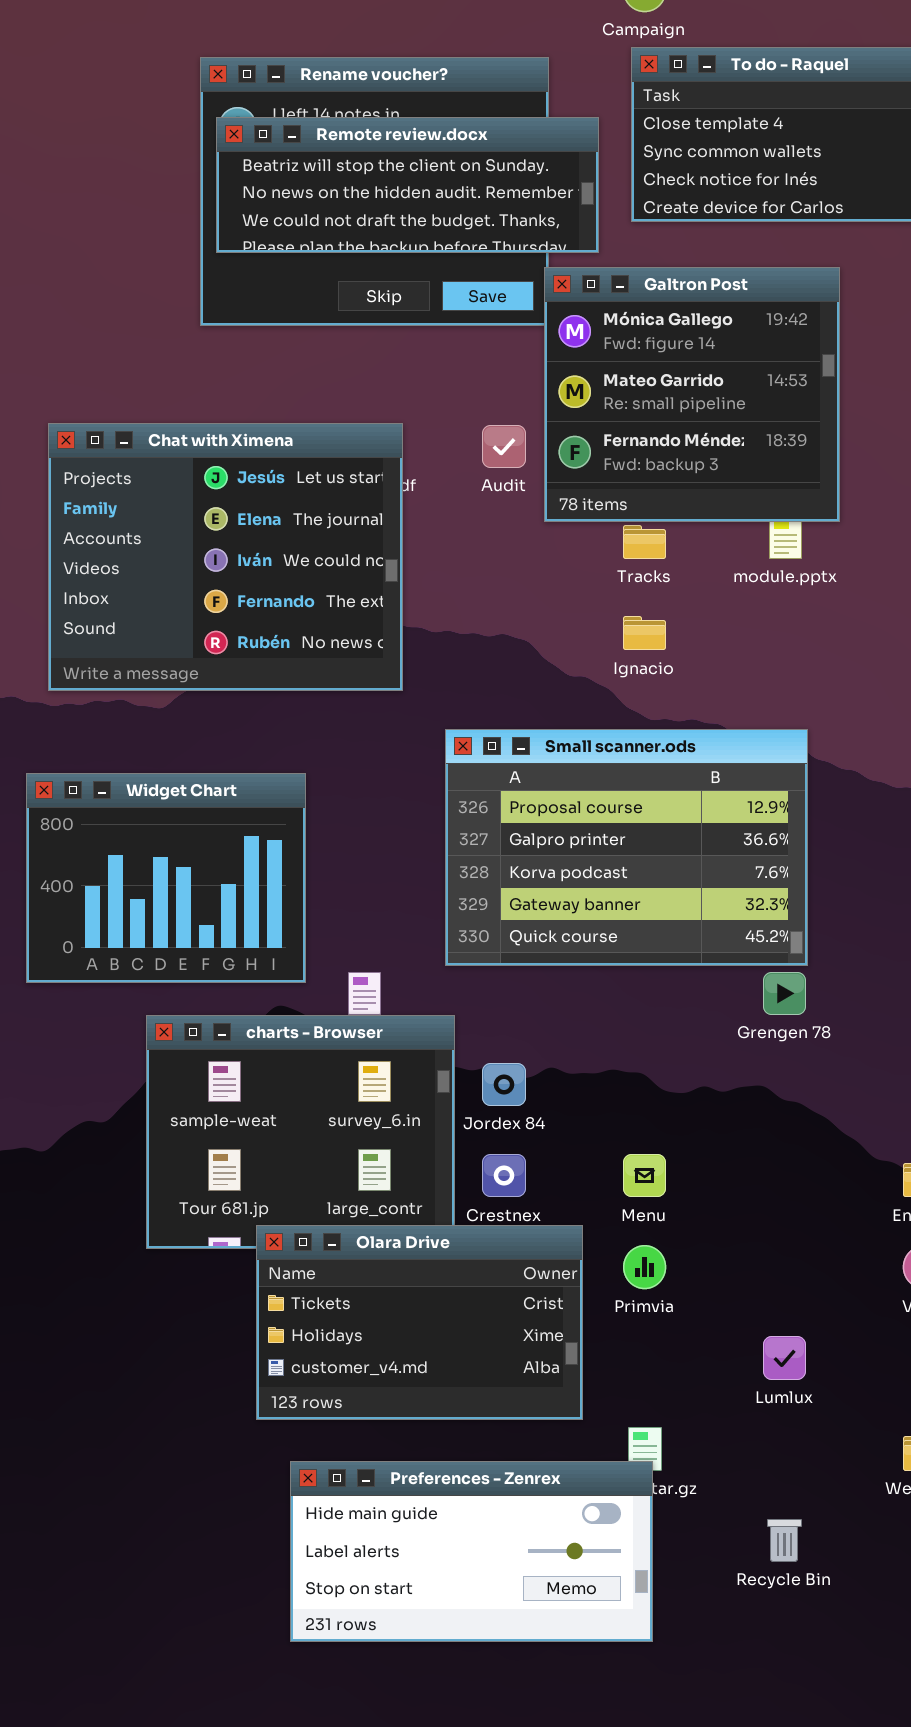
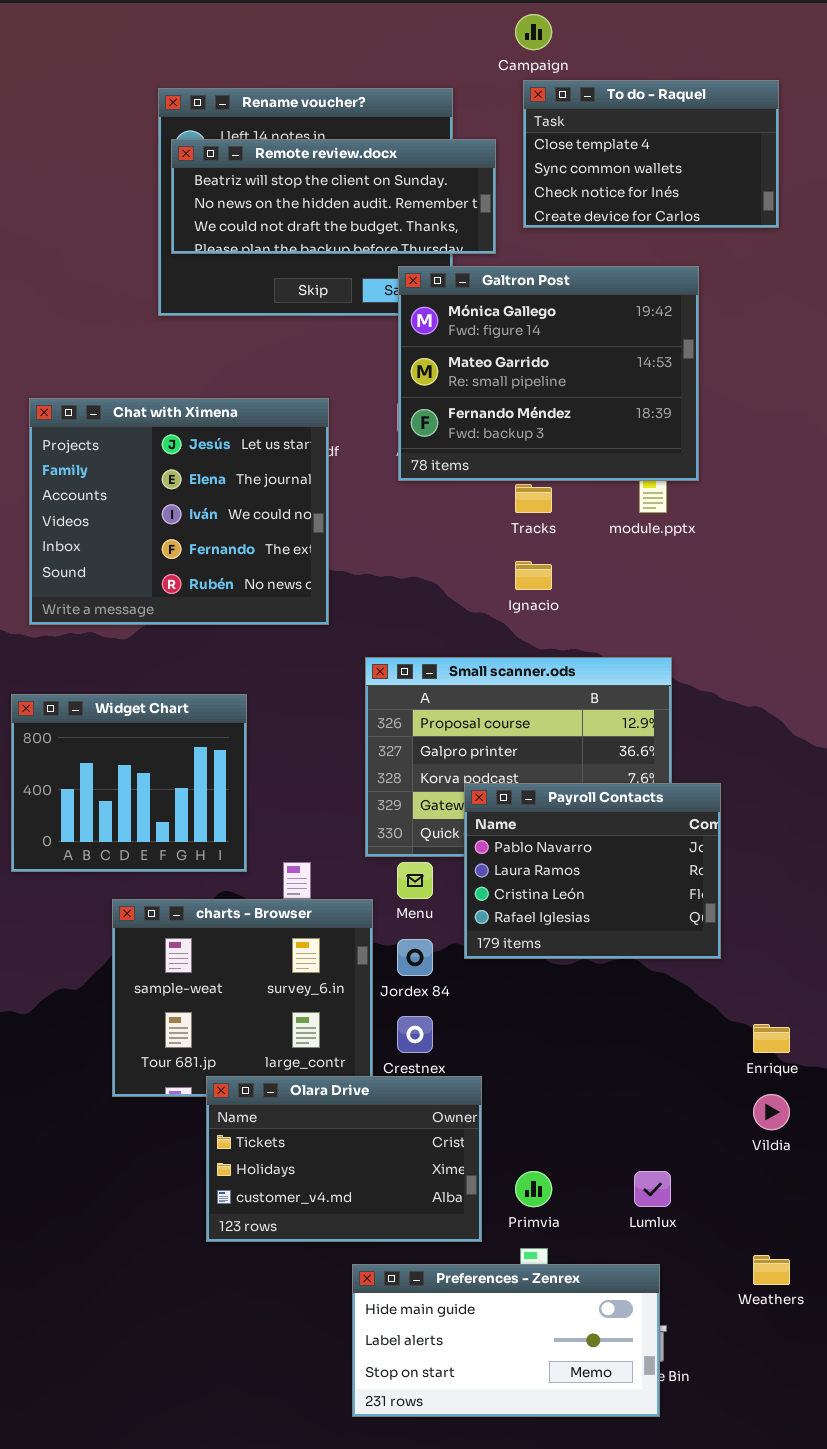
Galtron Post: [544,267,840,522] -> [398,266,699,481], resized
Payroll Contacts: none -> [464,783,721,959], opened
Menu: [623,1154,666,1197] -> [397,862,433,899], moved
Primvia: [623,1245,666,1289] -> [515,1171,552,1207], moved
Preferences - Zenrex: [290,1461,653,1642] -> [352,1264,660,1417], moved

